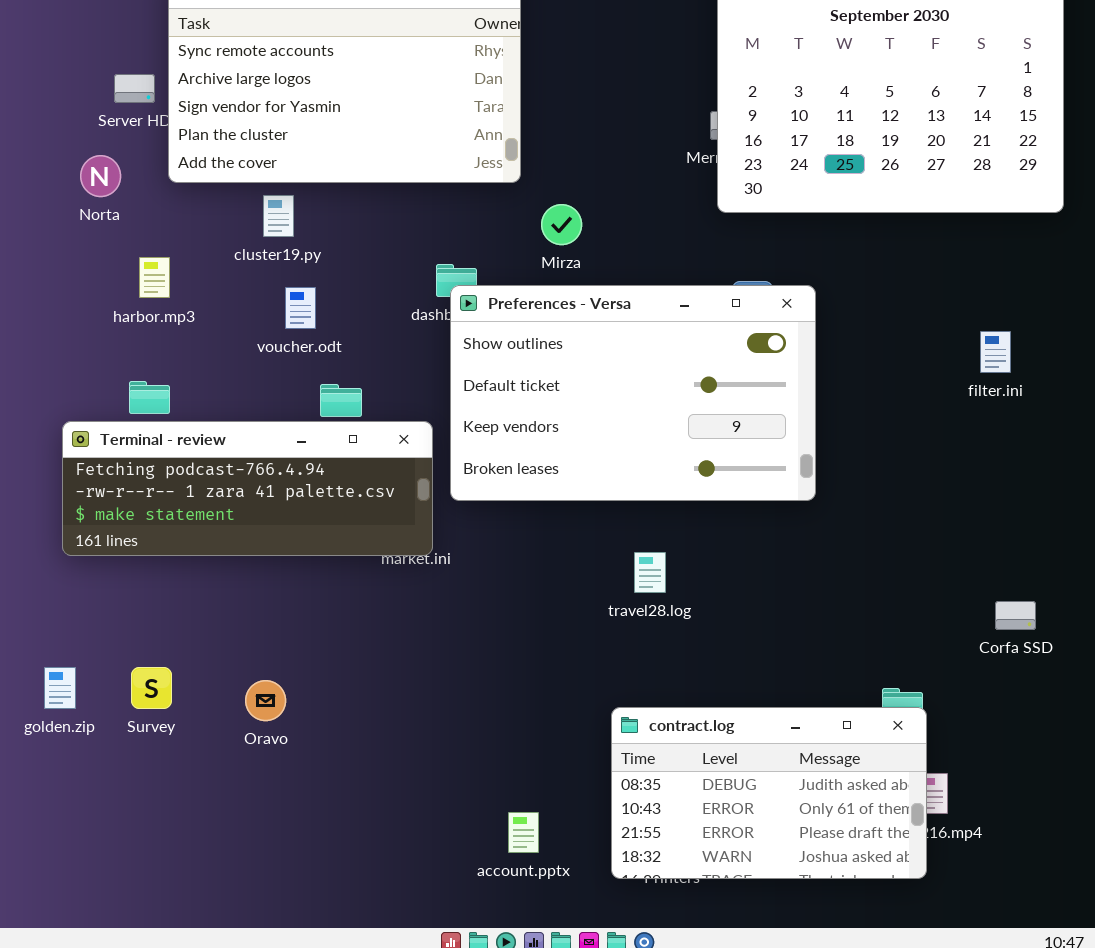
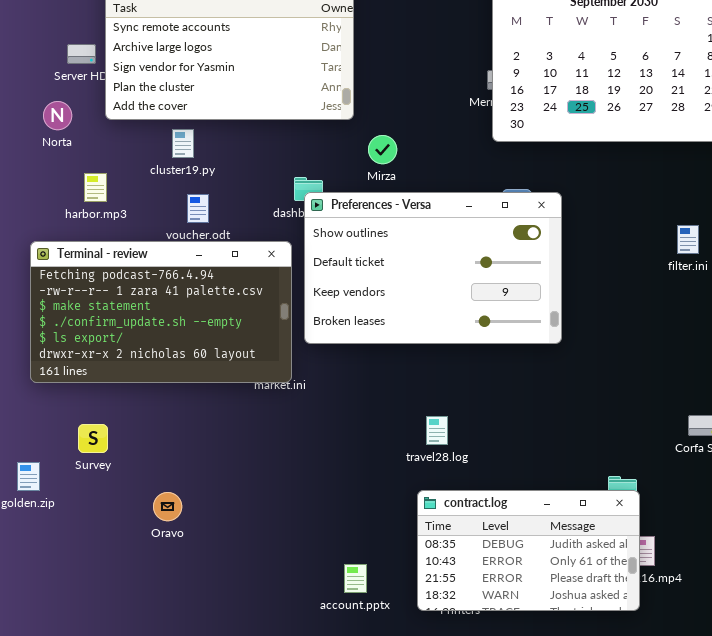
Terminal - review: [62,421,433,556] -> [30,241,292,383], resized
travel28.log: [634,552,666,593] -> [426,416,448,445], moved
Survey: [131,667,172,709] -> [78,424,108,453], moved
Oravo: [245,680,286,721] -> [153,492,182,521], moved

